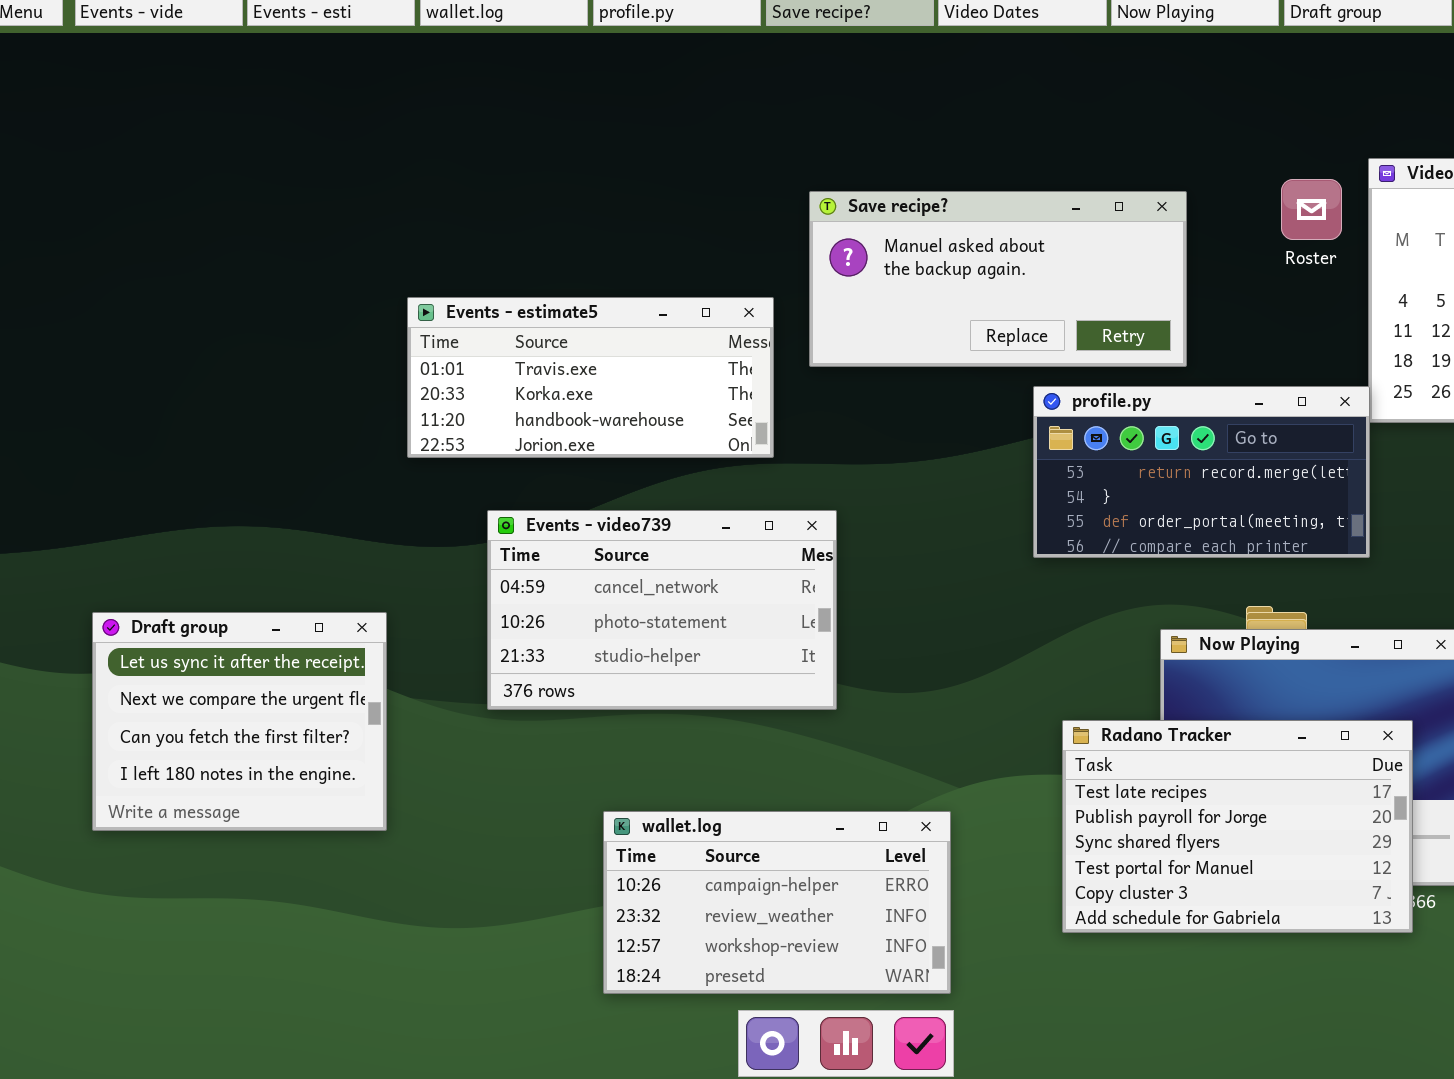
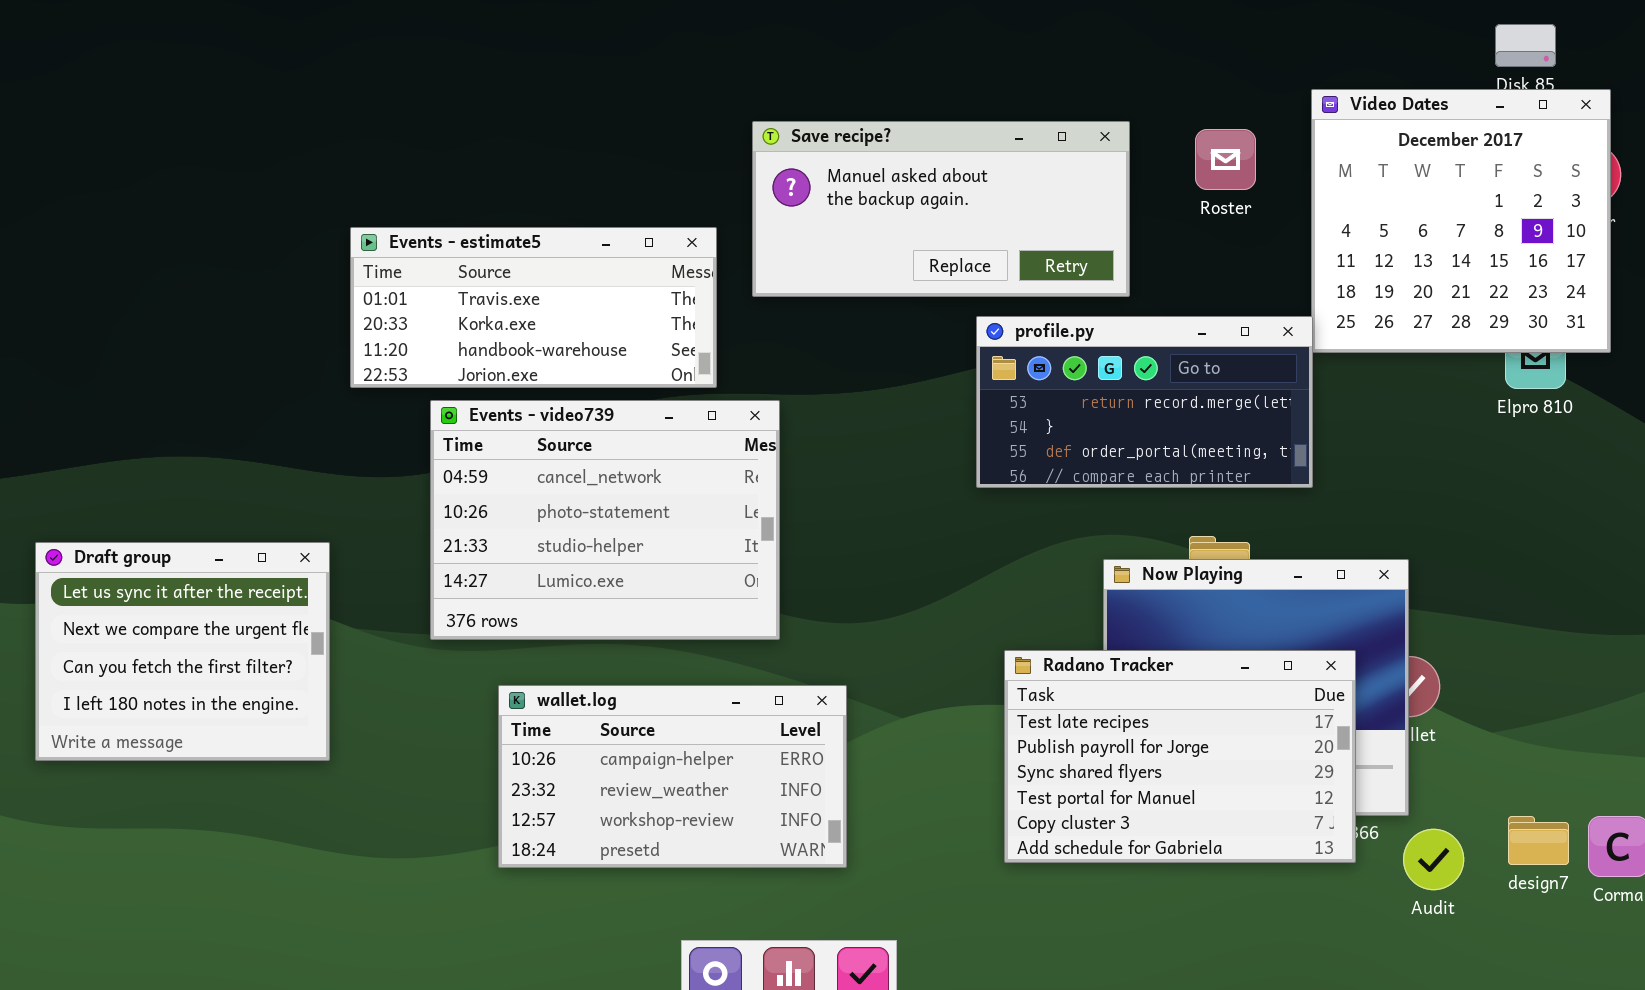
Roster: [1281,179,1342,240] -> [1195,129,1256,190], moved
Events - video739: [487,510,837,710] -> [430,400,780,640], resized
wallet.log: [603,811,951,994] -> [498,685,847,868], moved

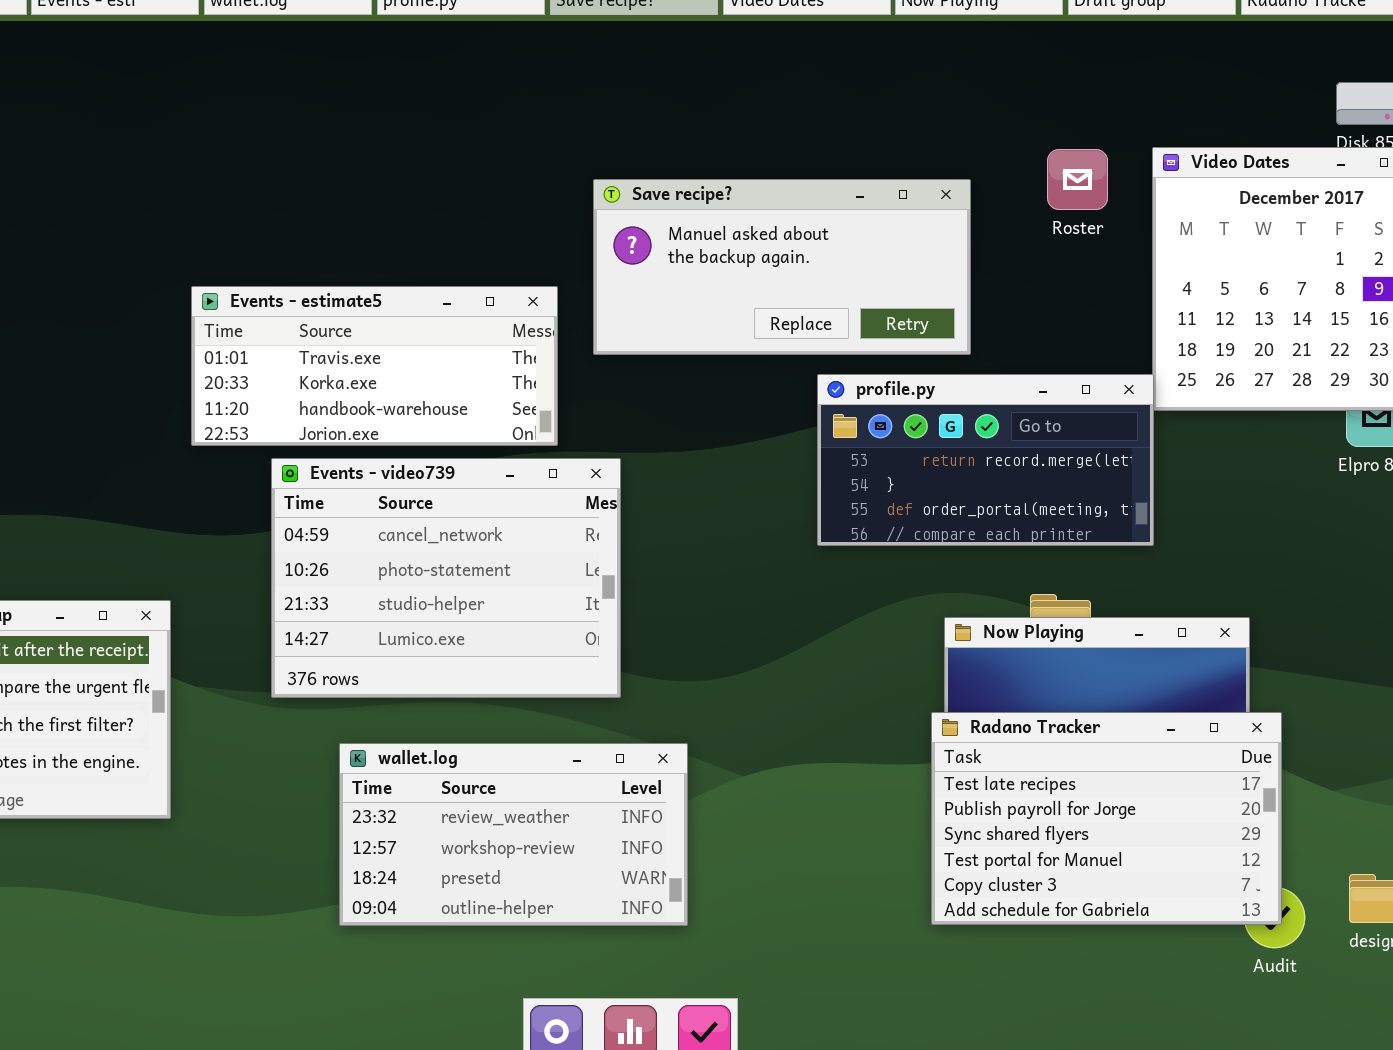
Roster: [1195,129,1256,190] -> [1047,149,1108,210], moved
Radano Tracker: [1004,650,1356,863] -> [931,712,1282,925], moved
wallet.log: [498,685,847,868] -> [339,743,688,926], scrolled down 1 row

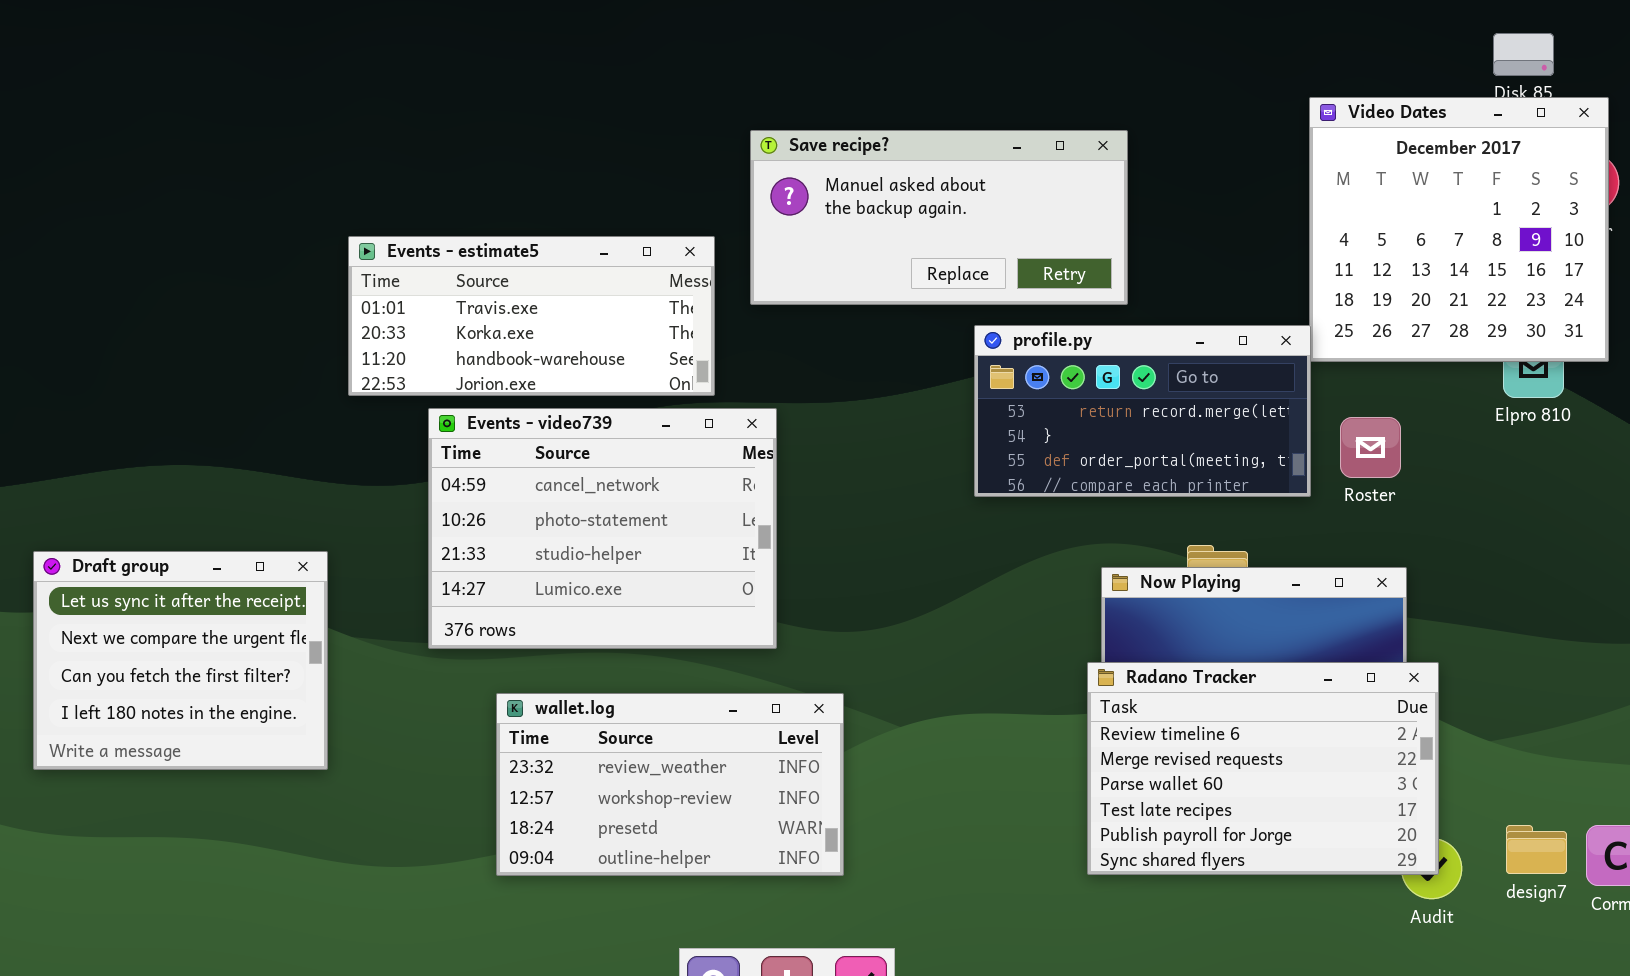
Roster: [1047,149,1108,210] -> [1340,417,1401,478], moved
Radano Tracker: [931,712,1282,925] -> [1087,662,1439,875], scrolled up 3 rows

